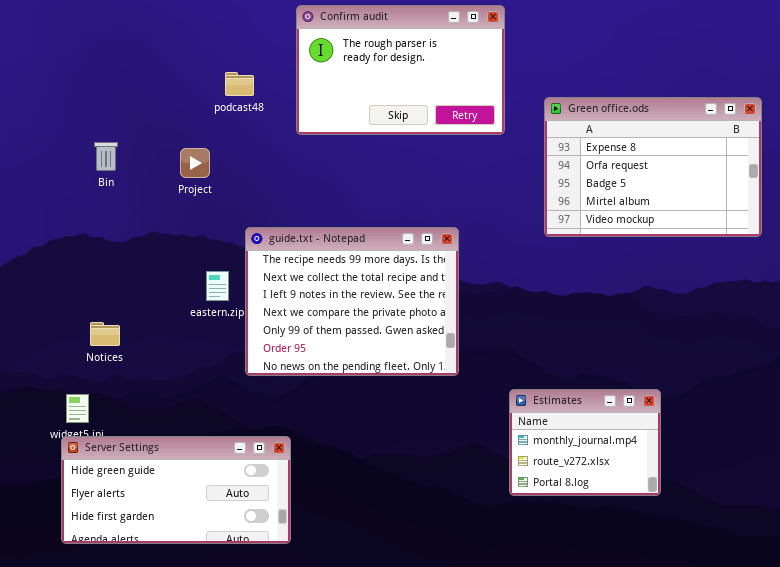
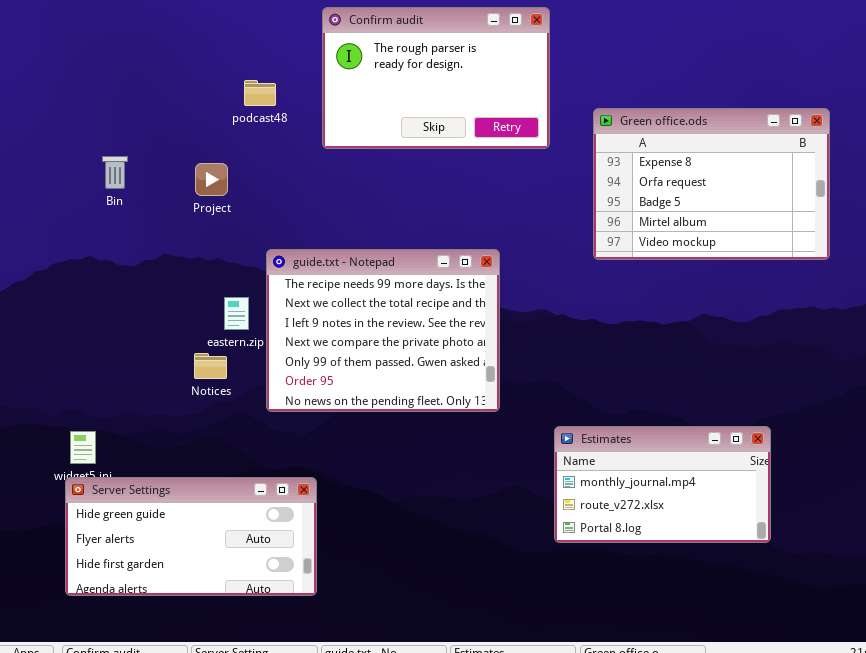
Notices: [90,322,120,346] -> [194,353,227,379], moved
Estimates: [509,389,661,496] -> [554,426,771,543], resized

